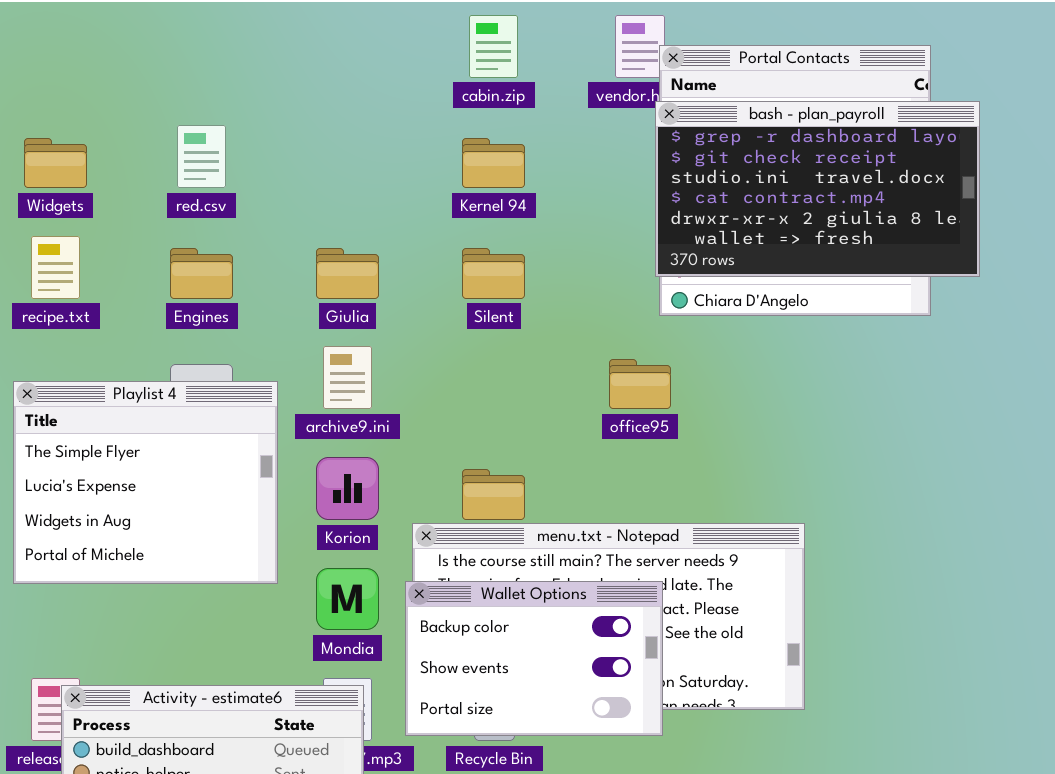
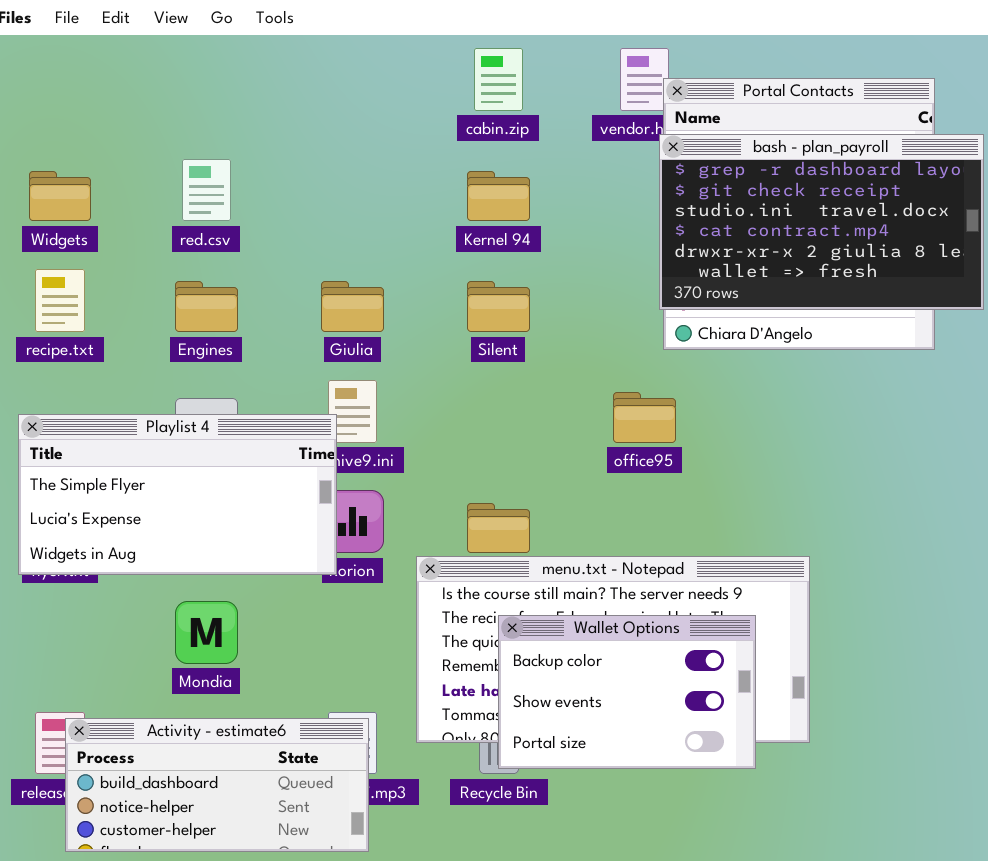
Playlist 4: [13,381,278,584] -> [18,414,337,575], resized
Mondia: [316,568,379,630] -> [175,601,238,664], moved
Wallet Options: [405,581,663,736] -> [498,615,756,769], moved

